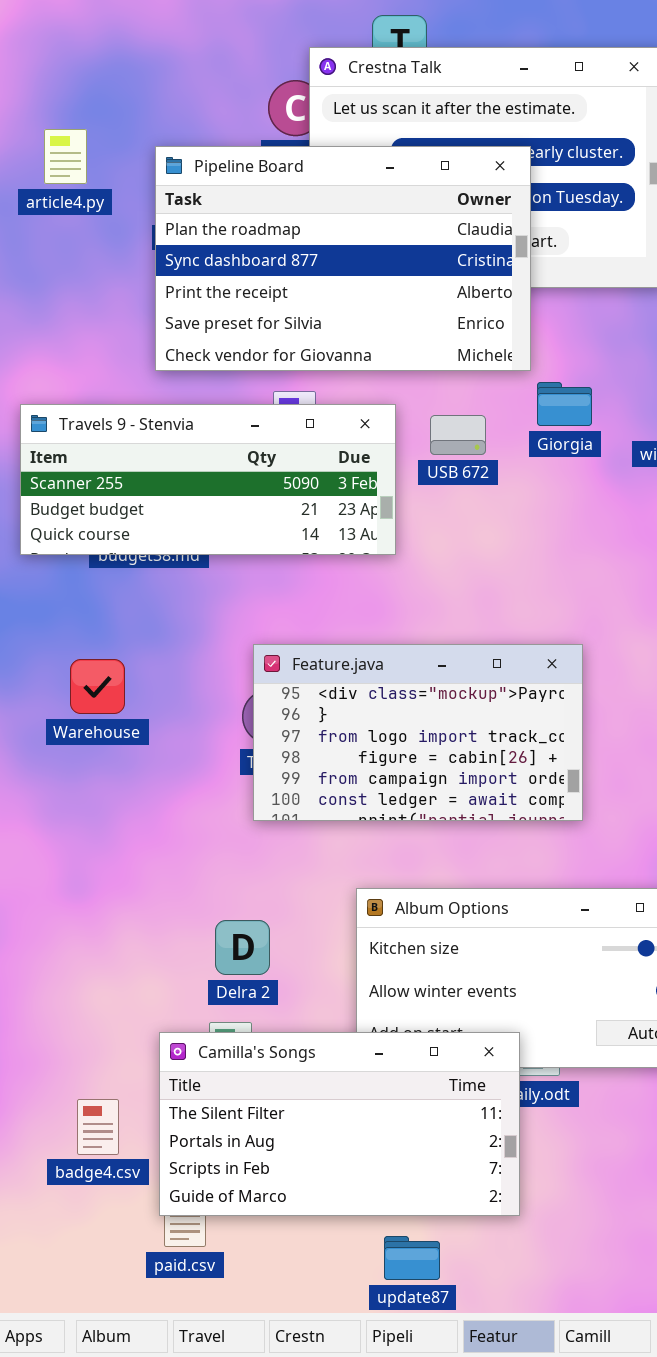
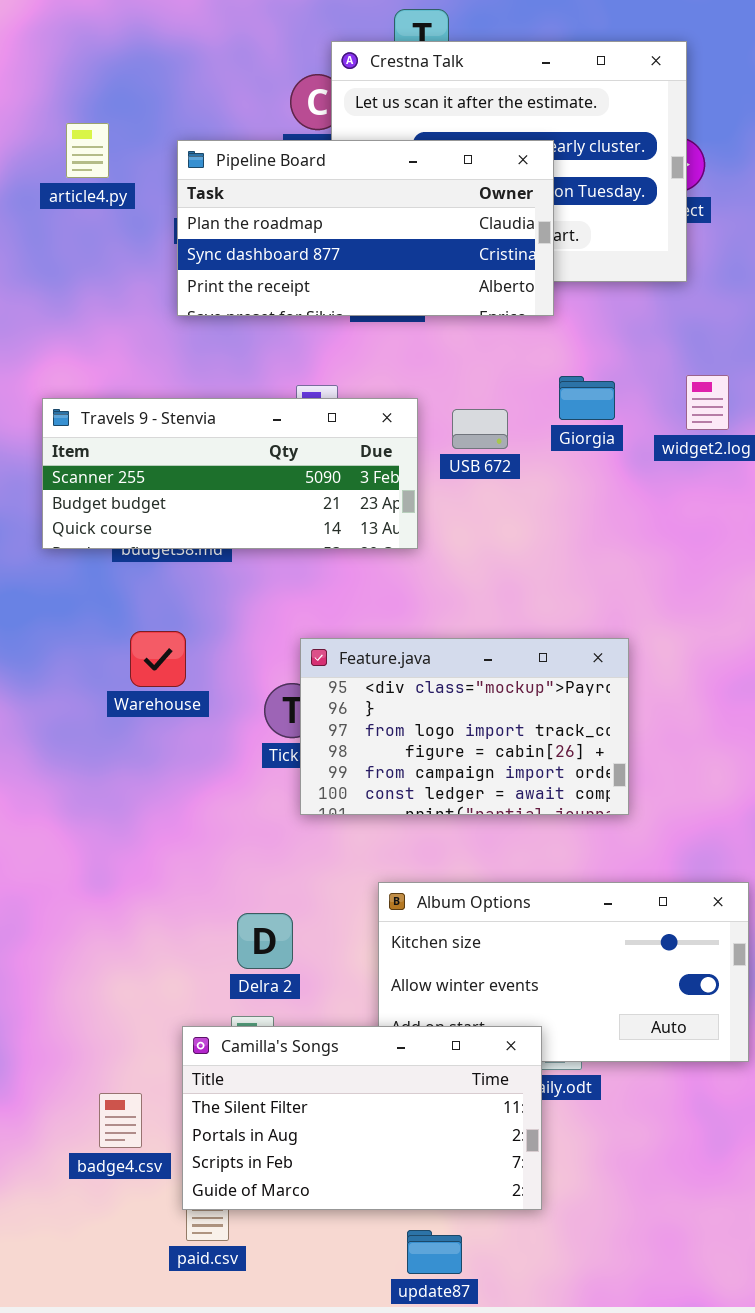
Pipeline Board: [155,146,531,371] -> [177,140,554,316], resized
Feature.java: [253,644,583,821] -> [300,638,629,815], moved
Warehouse: [70,659,125,714] -> [130,631,186,687], moved

